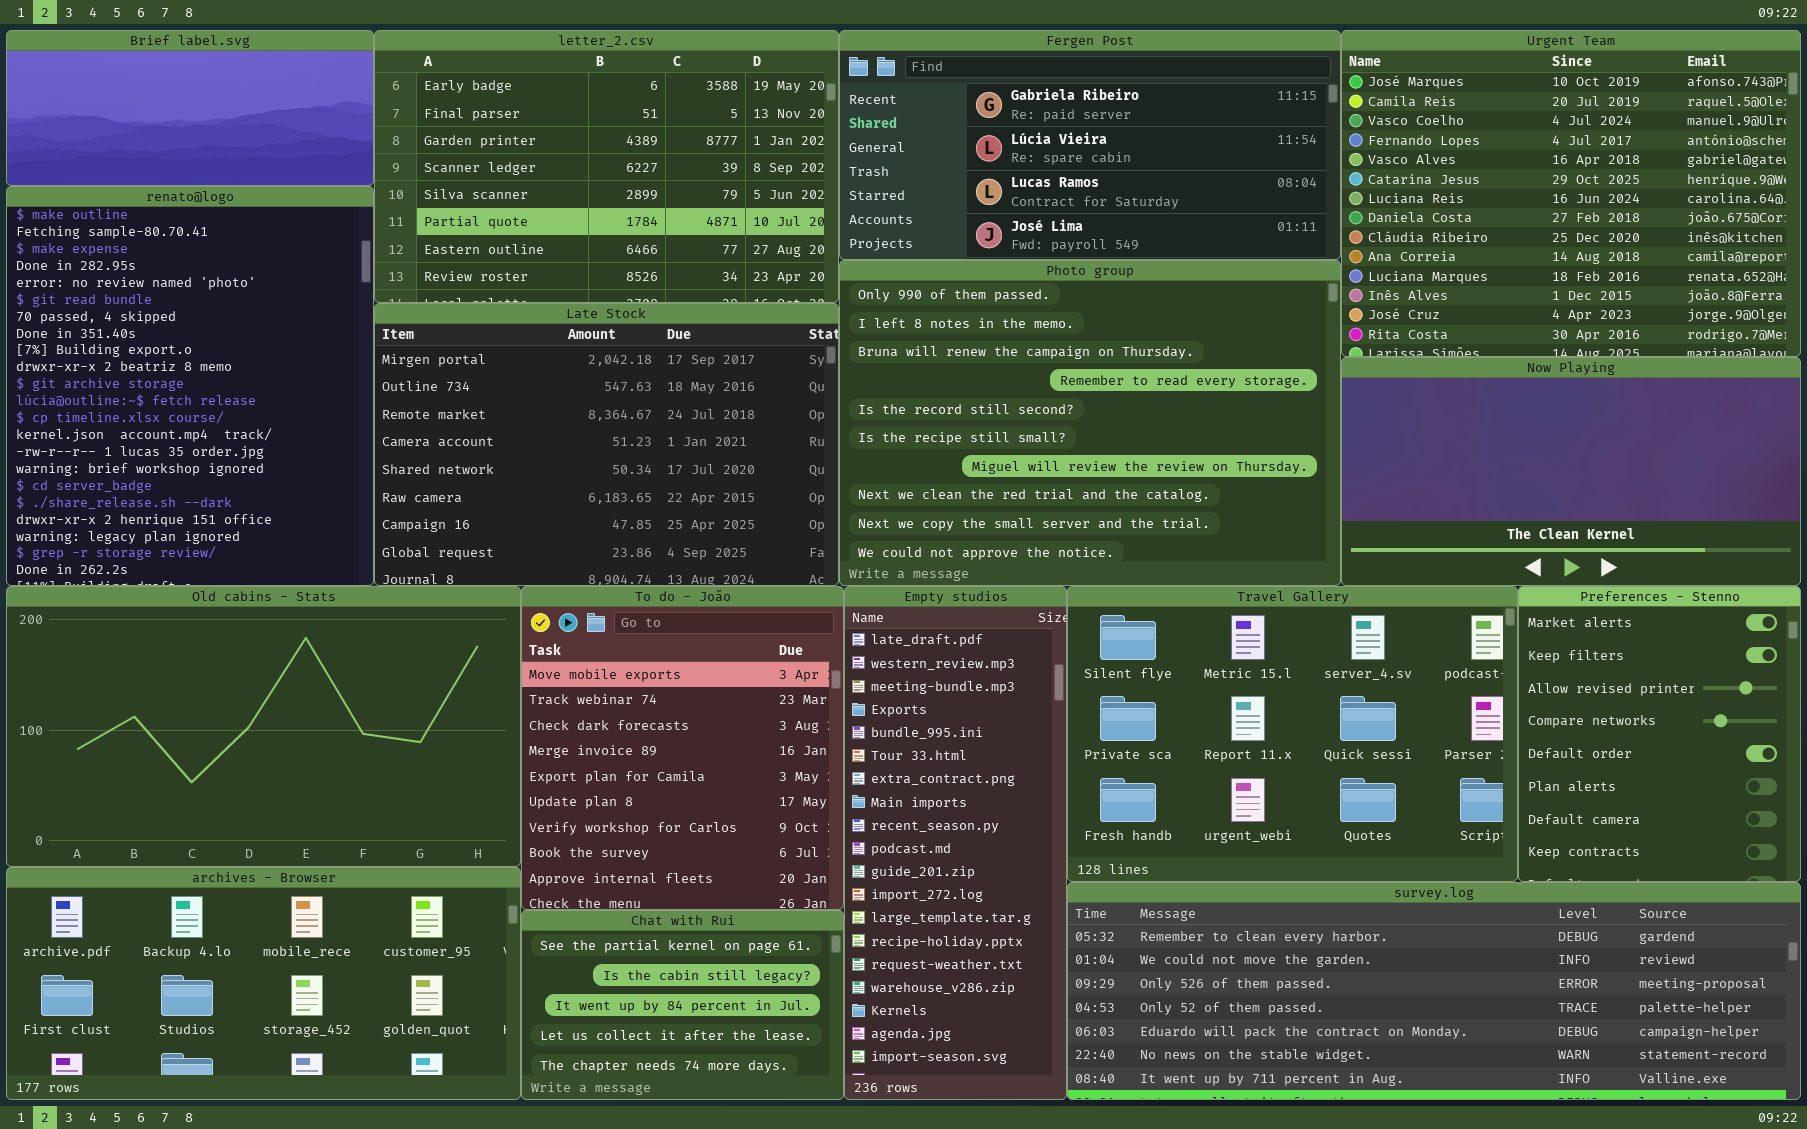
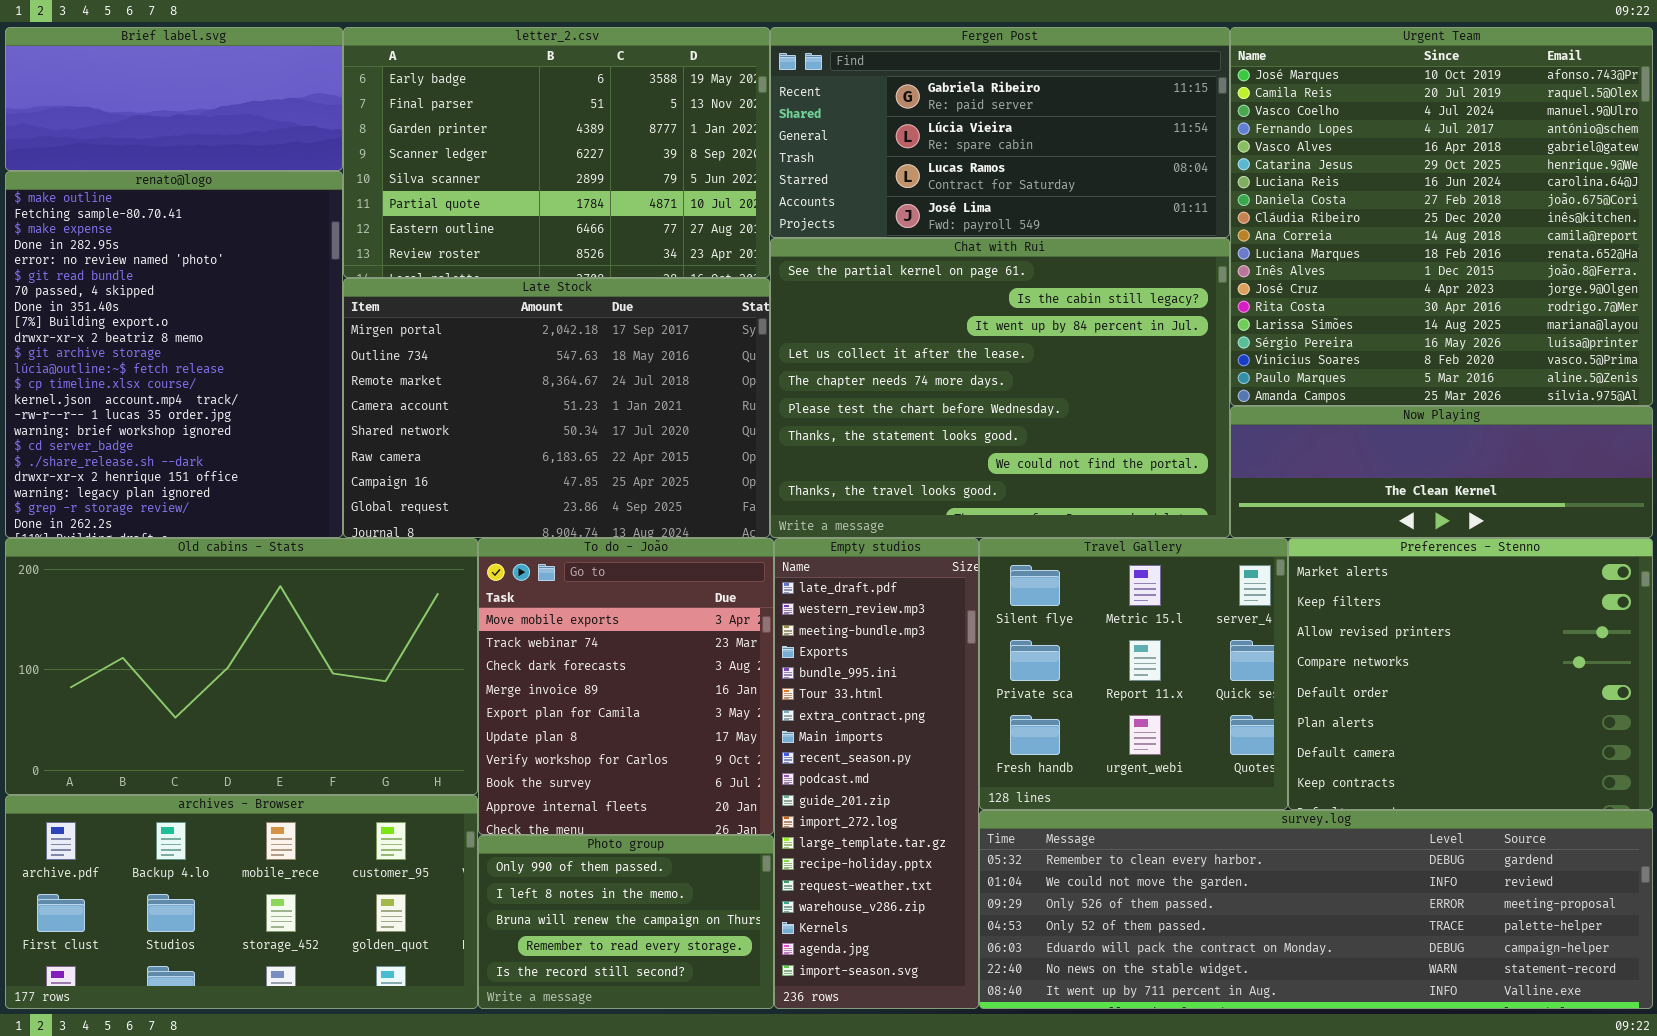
Urgent Team: [1341,30,1801,357] -> [1230,27,1653,406], resized
Photo group: [839,260,1341,586] -> [478,835,774,1009], moved, resized
Now Playing: [1341,357,1801,586] -> [1230,406,1653,538], resized
Travel Gallery: [1067,586,1518,882] -> [979,538,1288,810], resized
Preferences - Stenno: [1518,586,1801,882] -> [1288,538,1653,810], resized
Chat with Rui: [521,910,844,1100] -> [770,238,1230,538], moved, resized

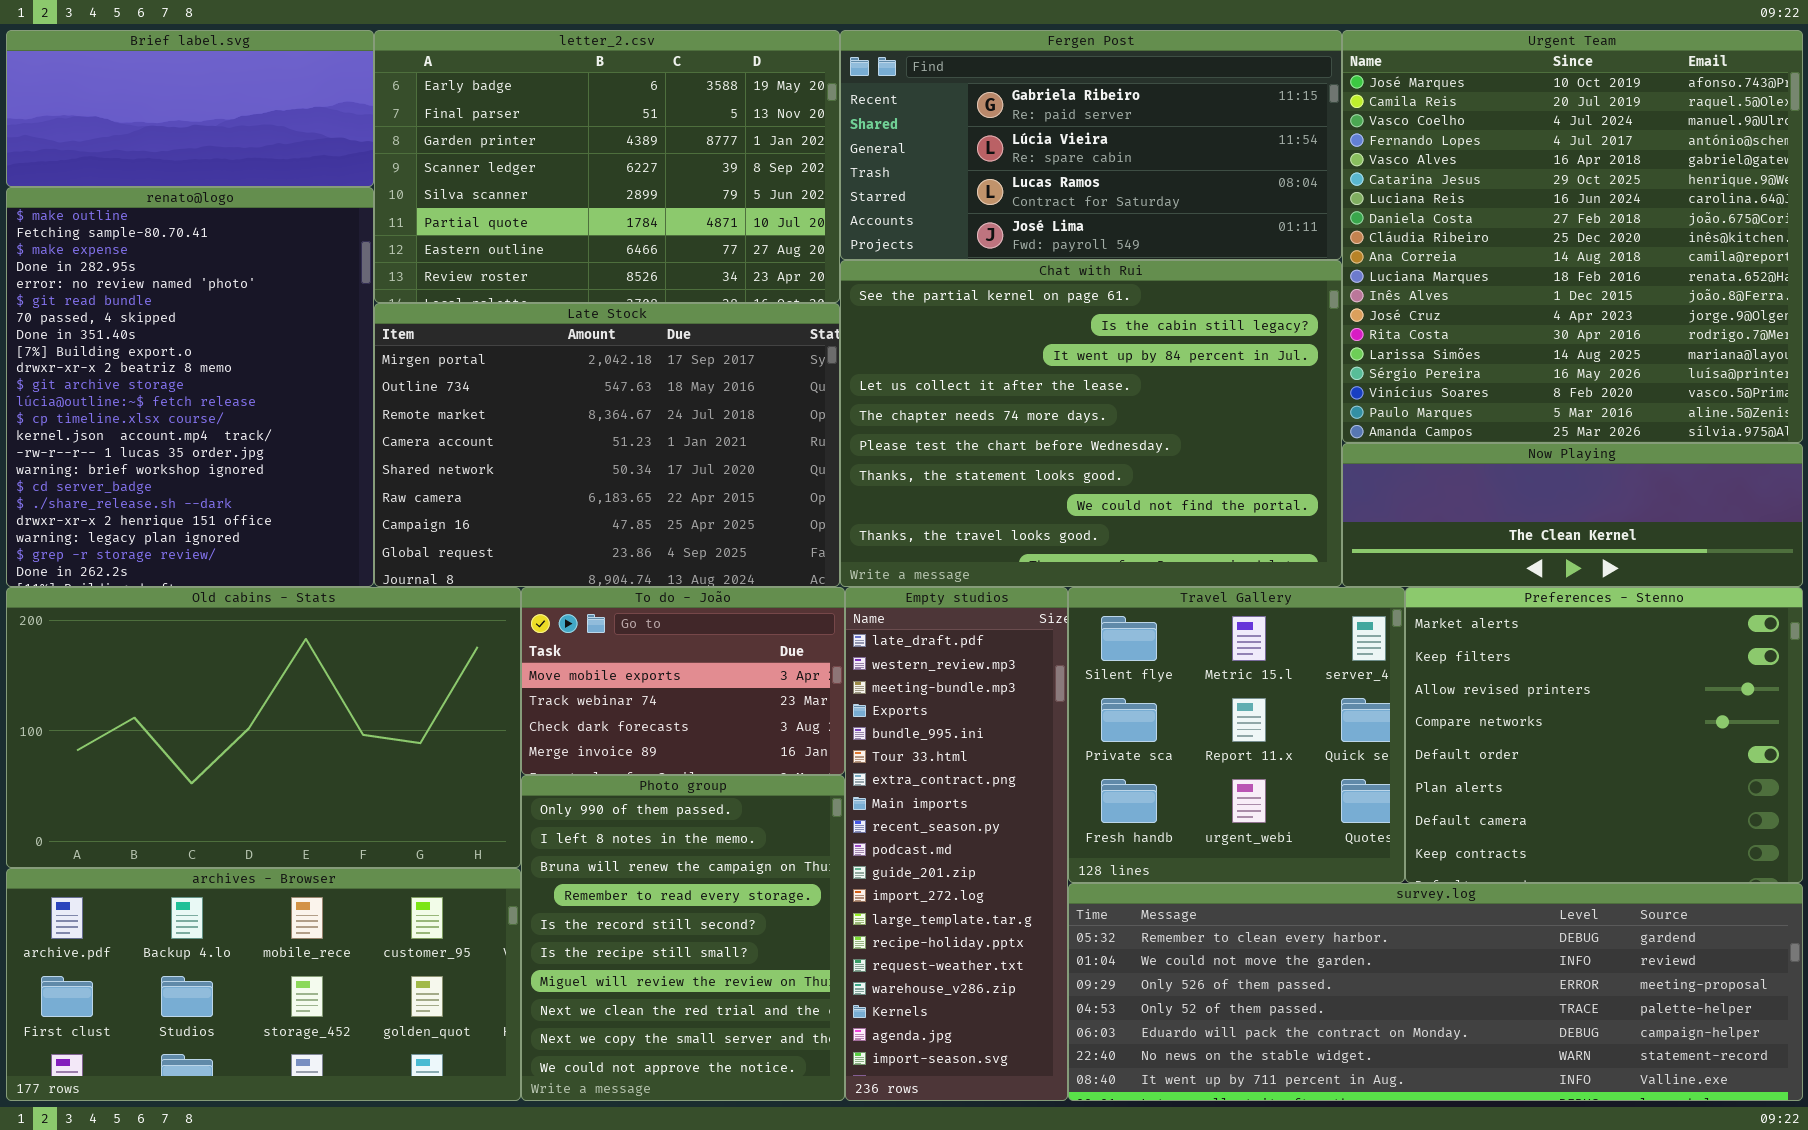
To do - João: [478,538,774,835] -> [521,587,845,775], resized
Photo group: [478,835,774,1009] -> [521,775,845,1101], resized

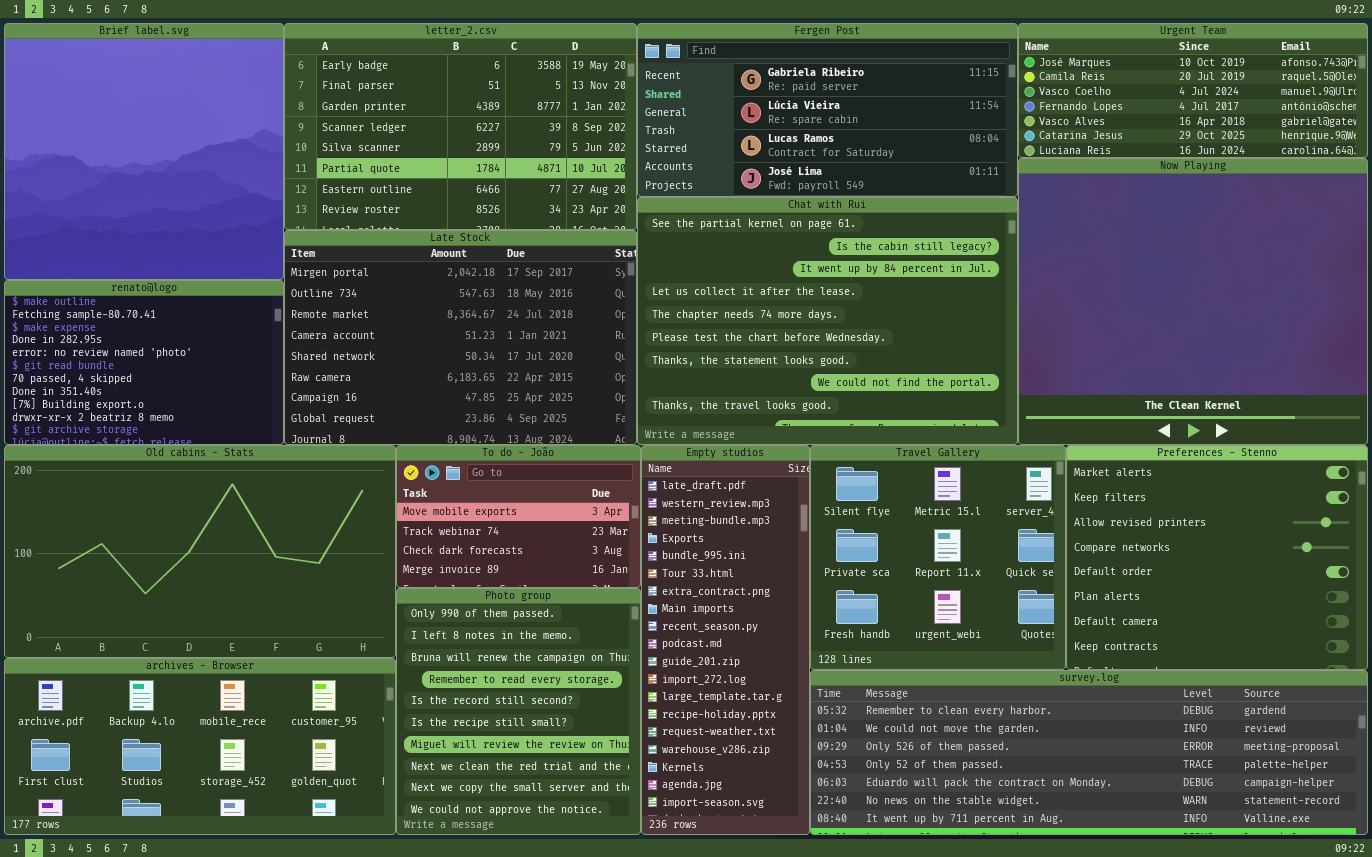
Brief label.svg: [6,30,374,187] -> [4,23,284,280], resized
Urgent Team: [1342,30,1803,443] -> [1018,23,1368,158], resized
renato@logo: [6,187,374,587] -> [4,280,284,445], resized
Now Playing: [1342,443,1803,587] -> [1018,158,1368,445], resized

